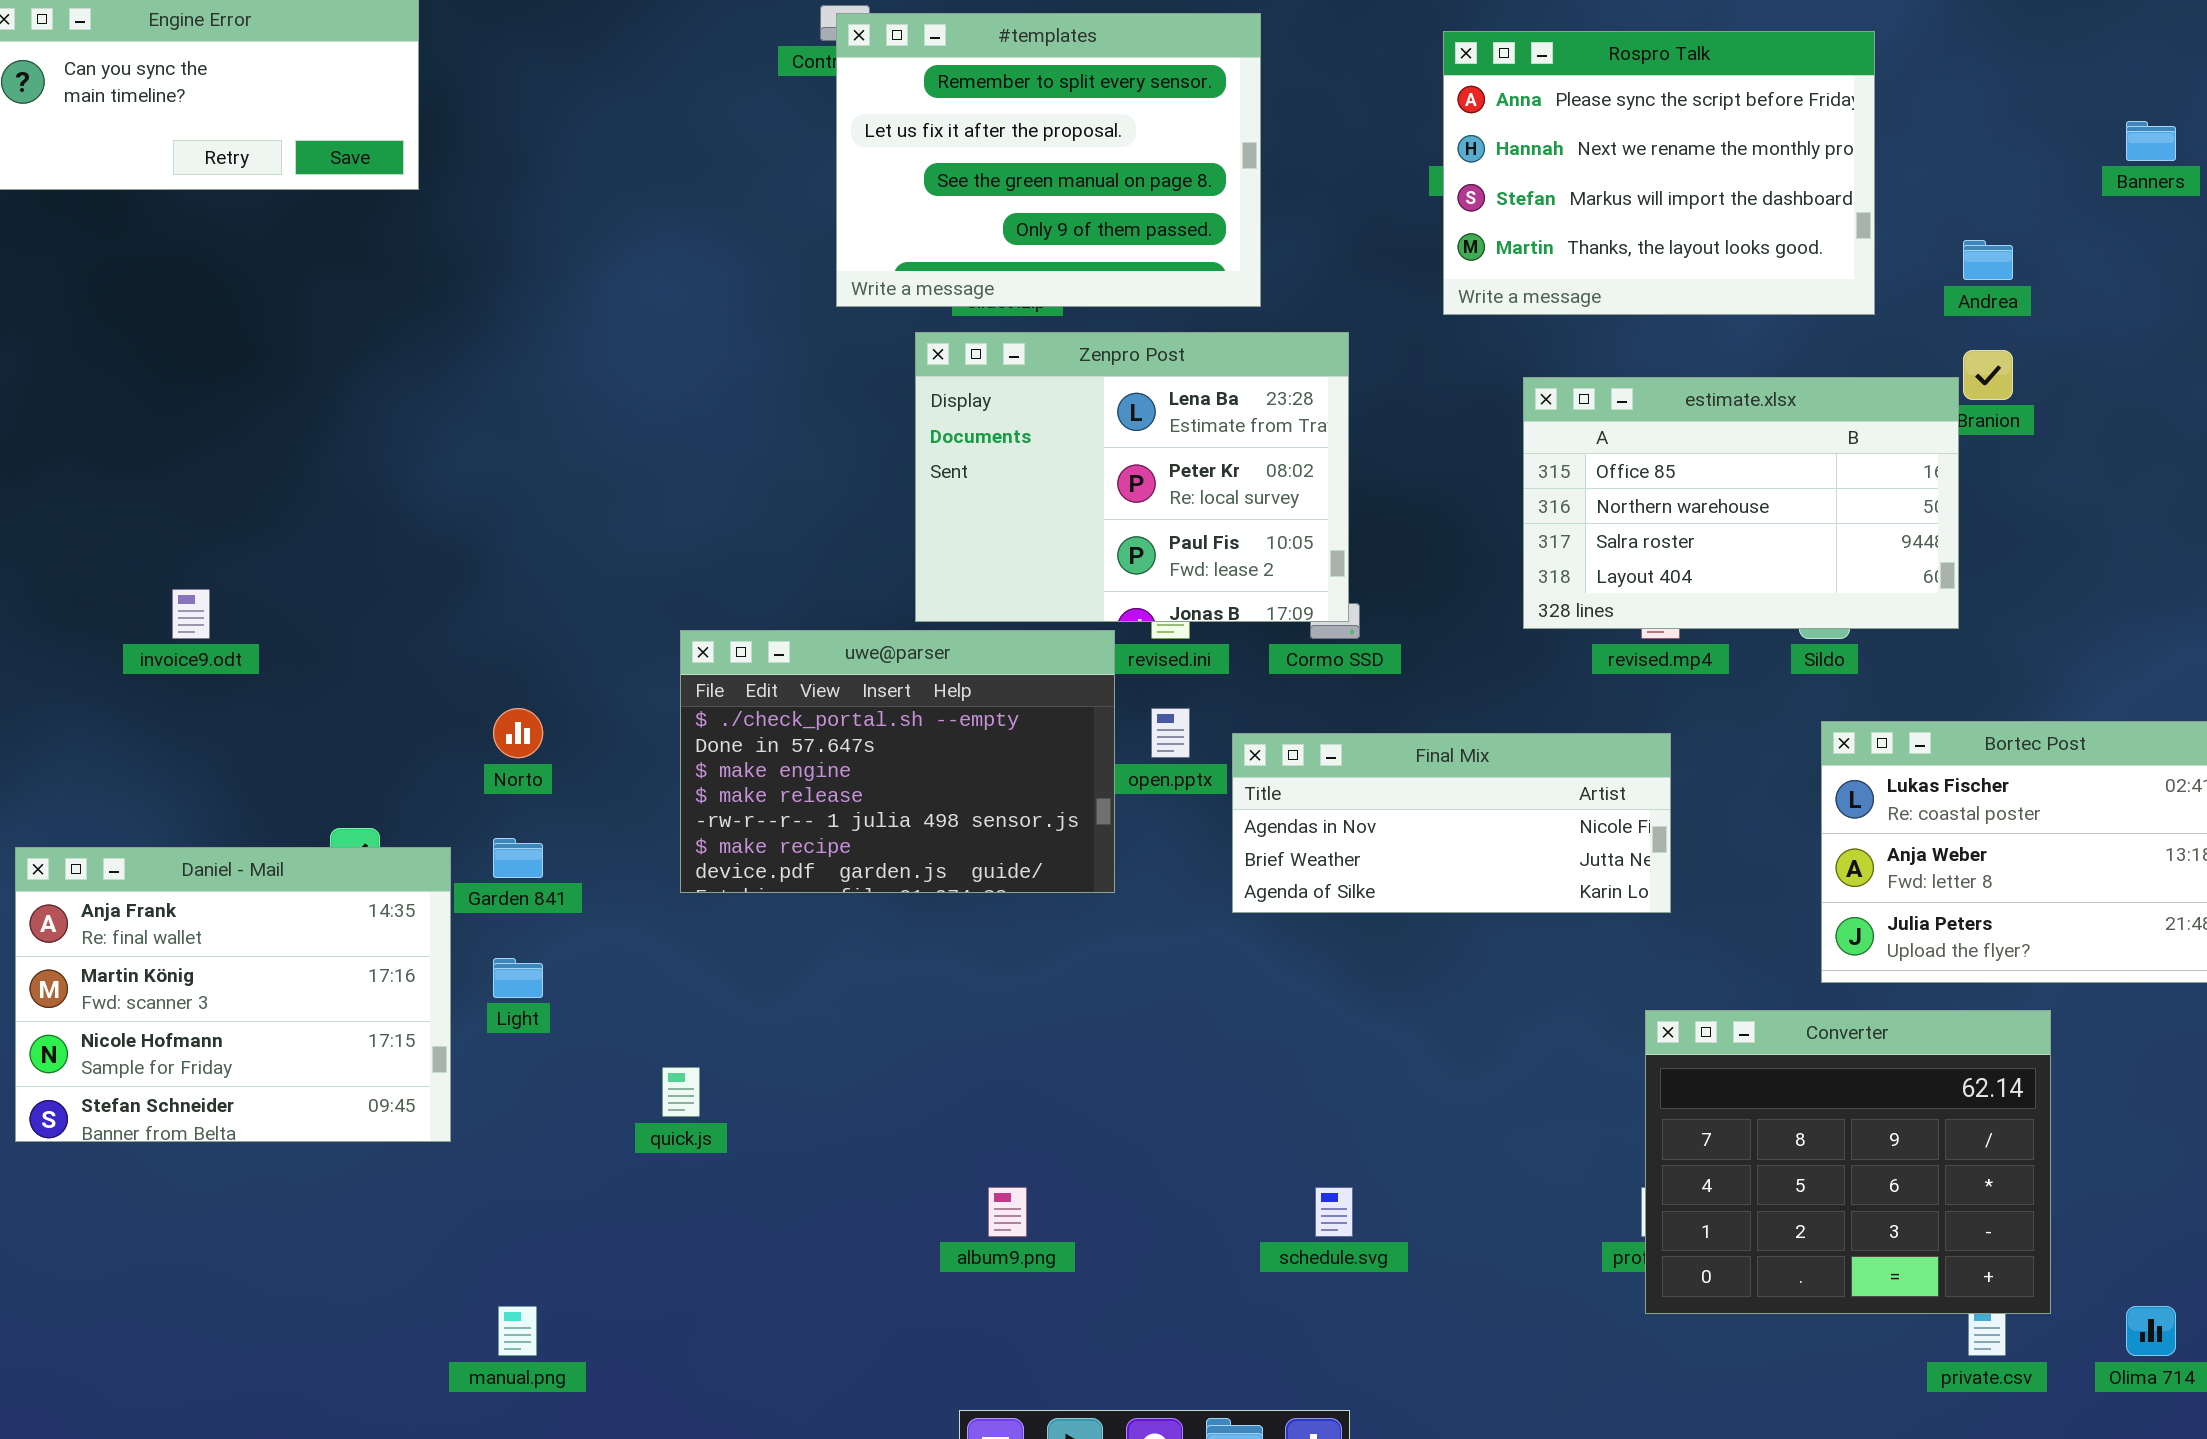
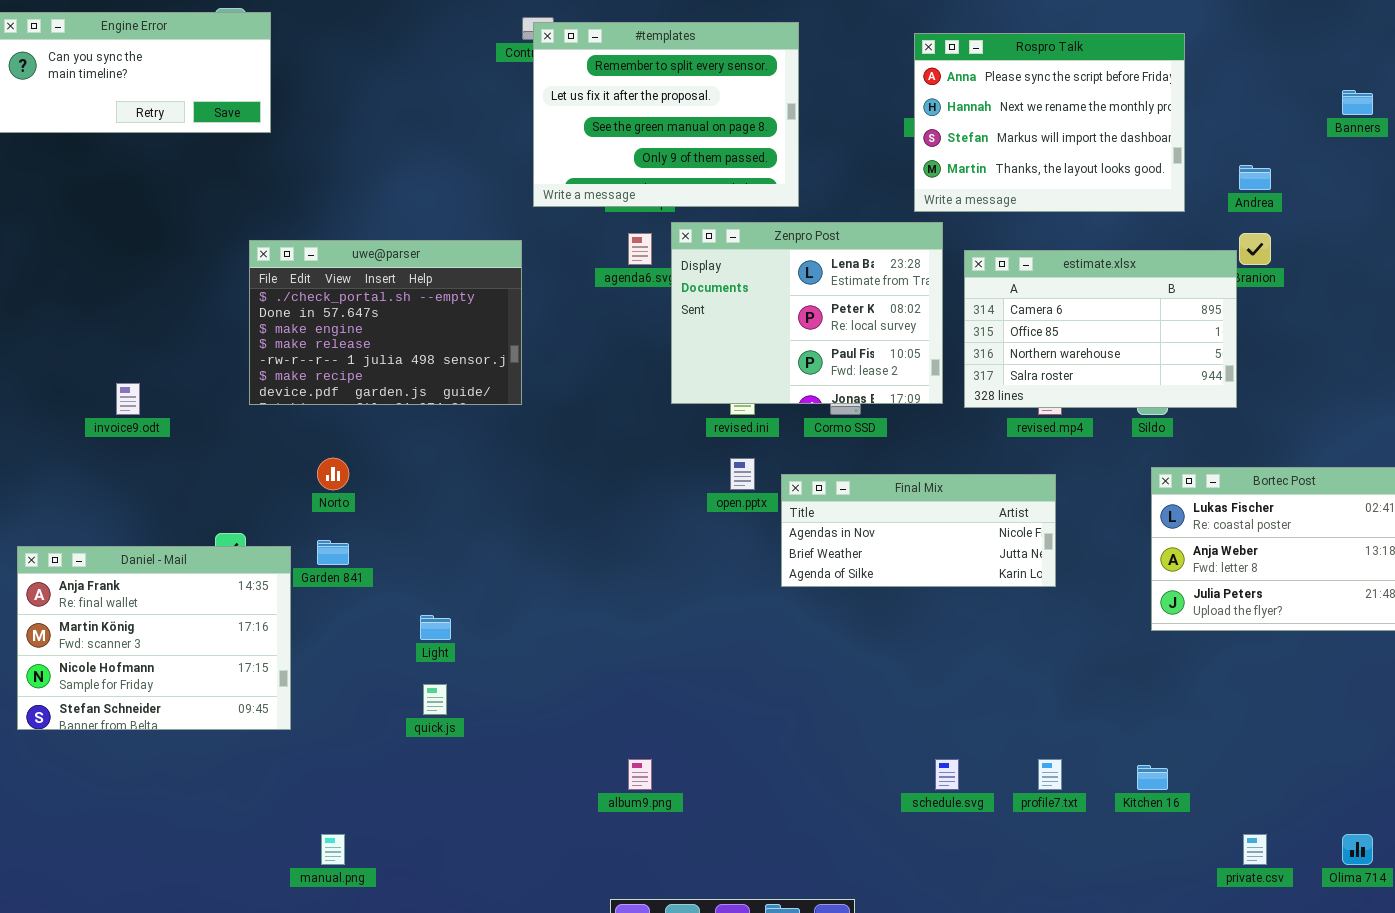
Zenpro Post: [915,332,1349,622] -> [671,222,943,404], moved
estimate.xlsx: [1523,377,1959,629] -> [964,250,1237,408], scrolled up 1 row
uwe@parser: [680,630,1115,893] -> [249,240,522,405], moved
Light: [493,958,543,998] -> [420,615,451,640], moved
Converter: [1645,1010,2051,1314] -> none, closed
schedule.svg: [1315,1187,1353,1237] -> [935,759,959,790], moved

